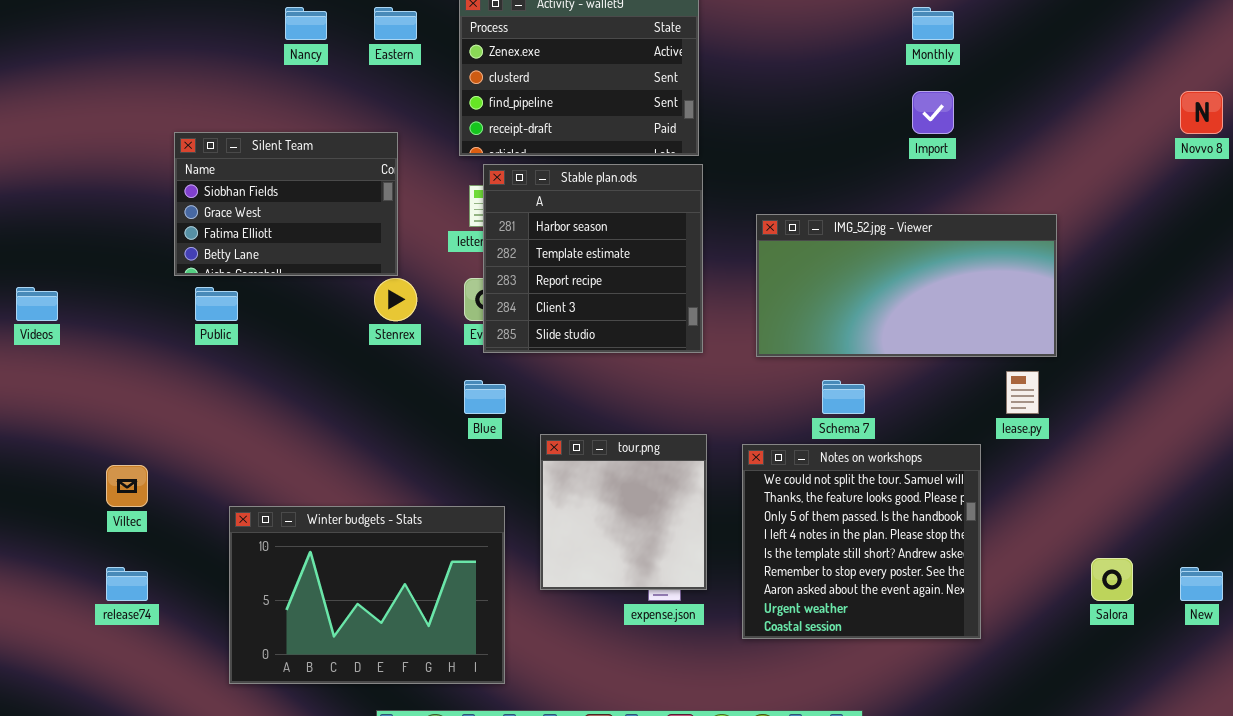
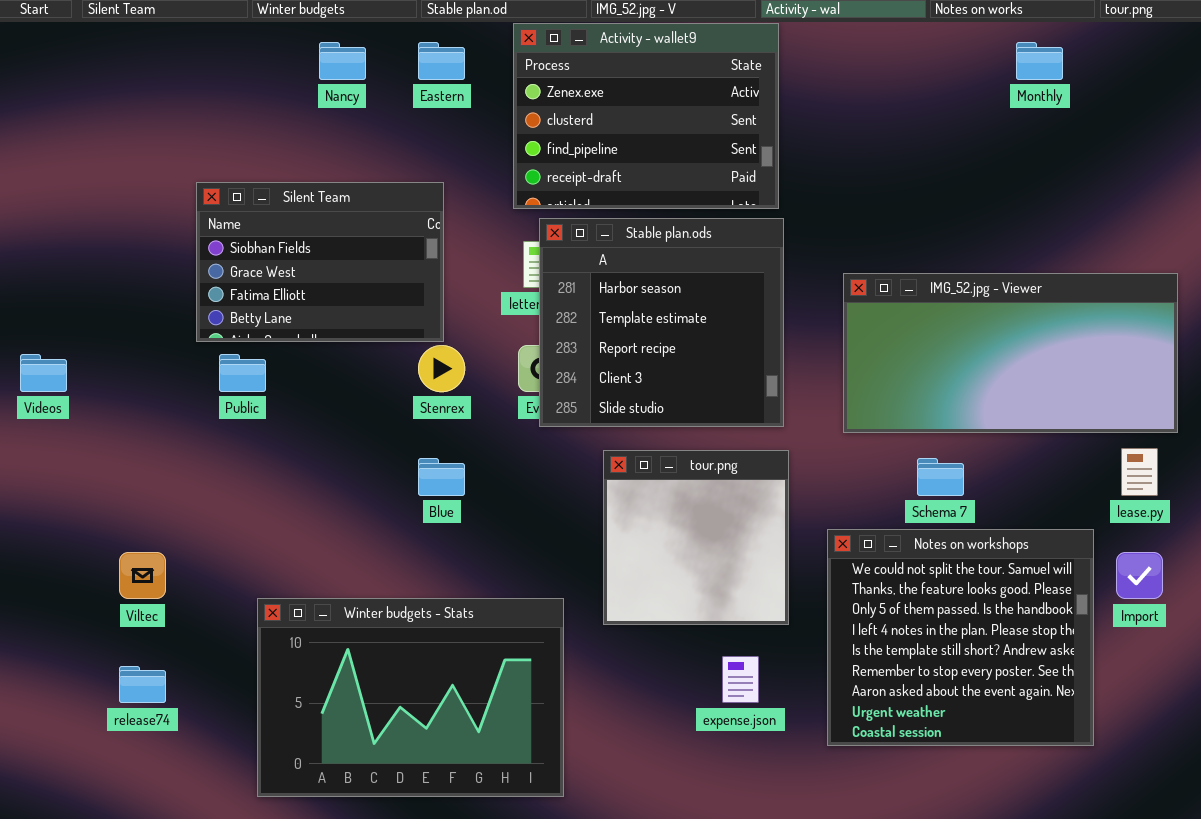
Import: [912,91,954,134] -> [1116,552,1163,599], moved
Blue: [464,380,506,414] -> [418,458,465,496], moved
tour.png: [540,434,707,590] -> [603,450,789,625], moved

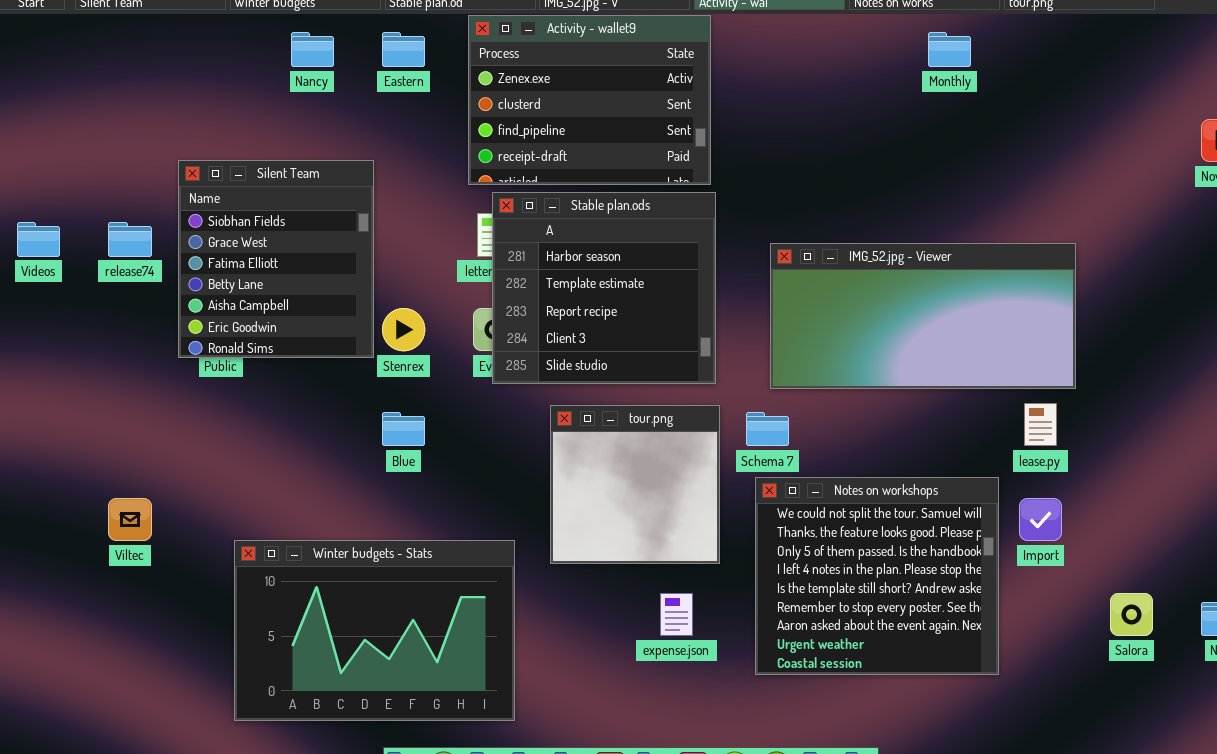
Silent Team: [196,182,444,342] -> [178,160,374,358], resized
Videos: [20,354,67,392] -> [17,222,60,257], moved
Schema 7: [917,458,964,496] -> [746,412,789,446], moved
release74: [119,666,166,703] -> [108,222,152,257], moved

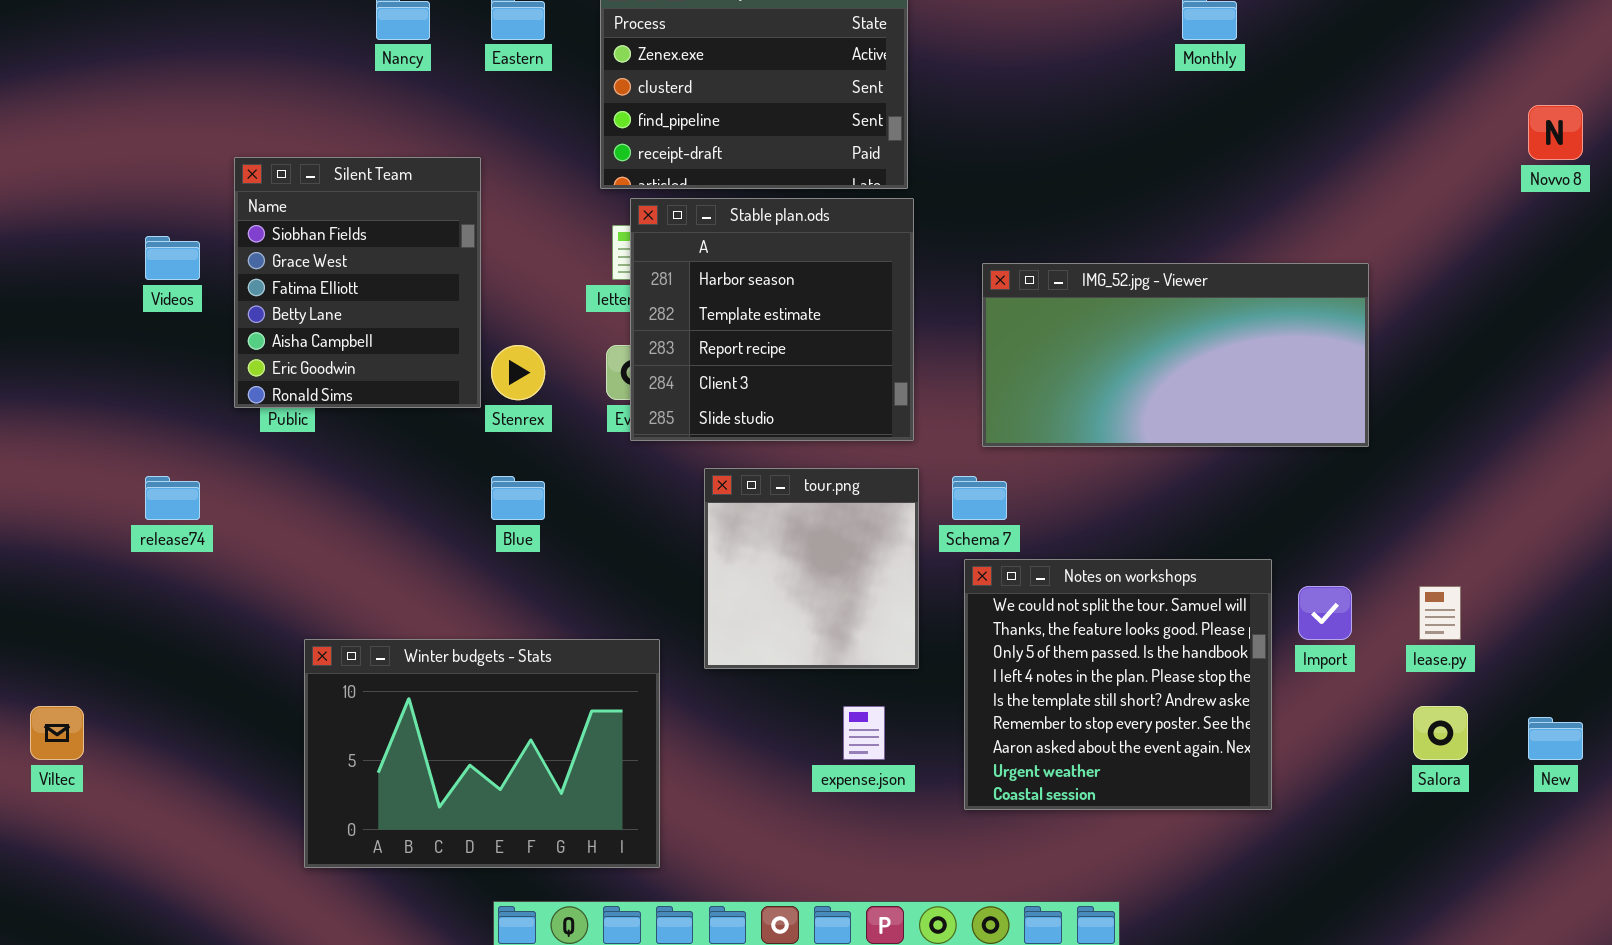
Videos: [17,222,60,257] -> [145,236,200,280], moved
release74: [108,222,152,257] -> [145,476,200,520], moved
lease.py: [1024,403,1057,446] -> [1419,586,1461,640], moved
Viltec: [108,498,152,541] -> [30,706,84,760], moved

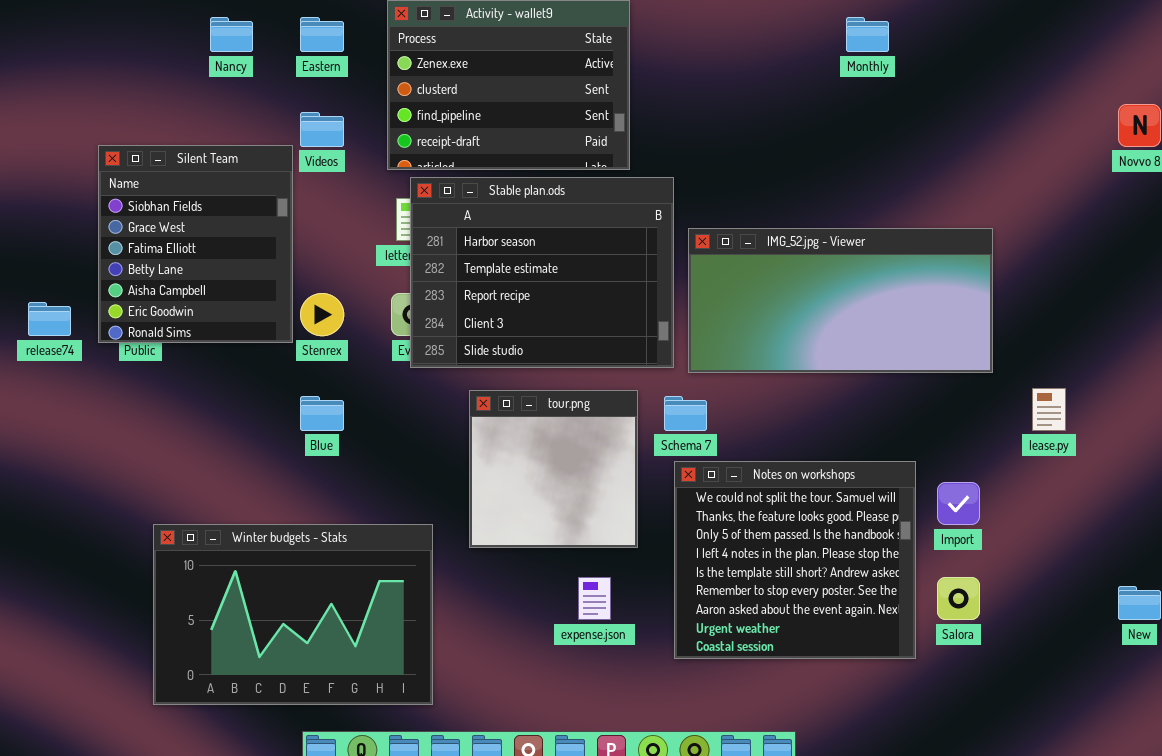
Stable plan.ods: [630,198,914,441] -> [410,177,674,368], resized
Videos: [145,236,200,280] -> [300,112,344,147], moved
release74: [145,476,200,520] -> [28,302,71,336], moved
lease.py: [1419,586,1461,640] -> [1032,388,1066,431], moved
Salora: [1413,706,1468,760] -> [937,577,980,620], moved

